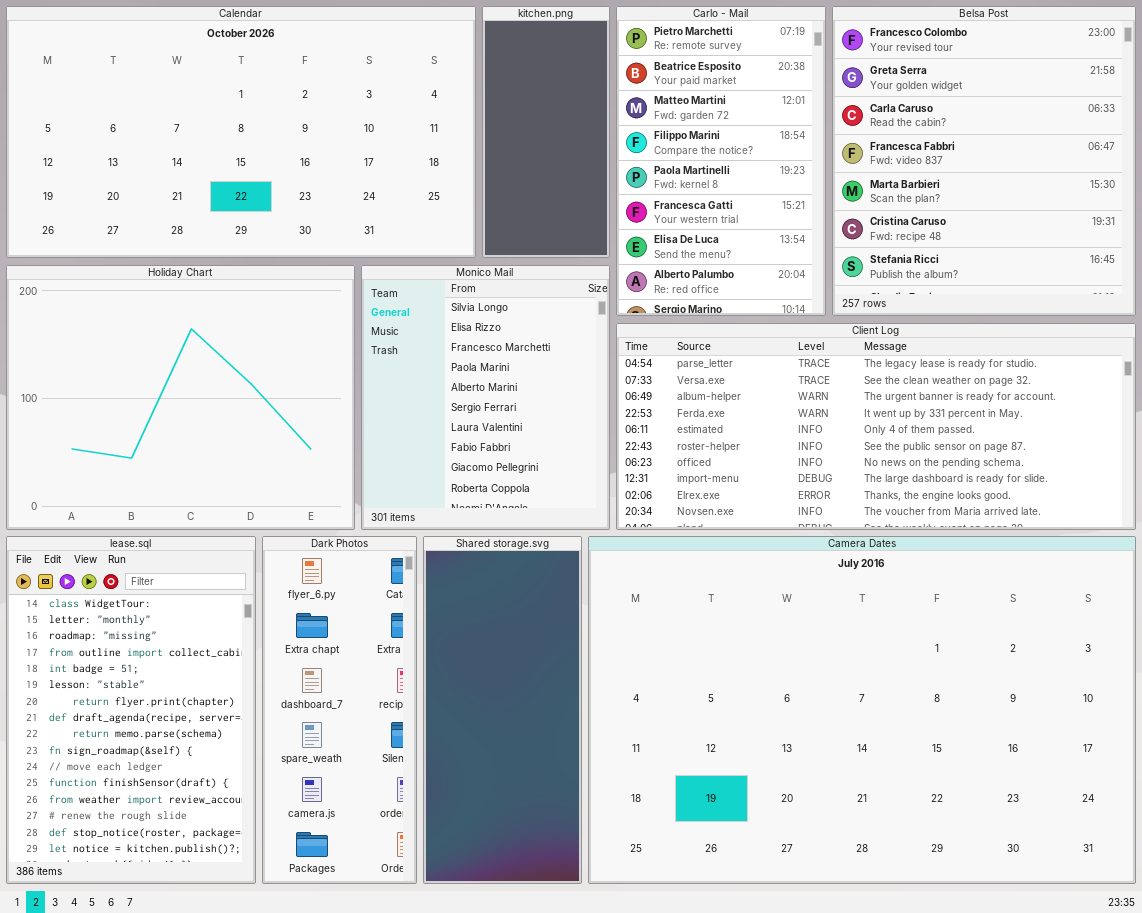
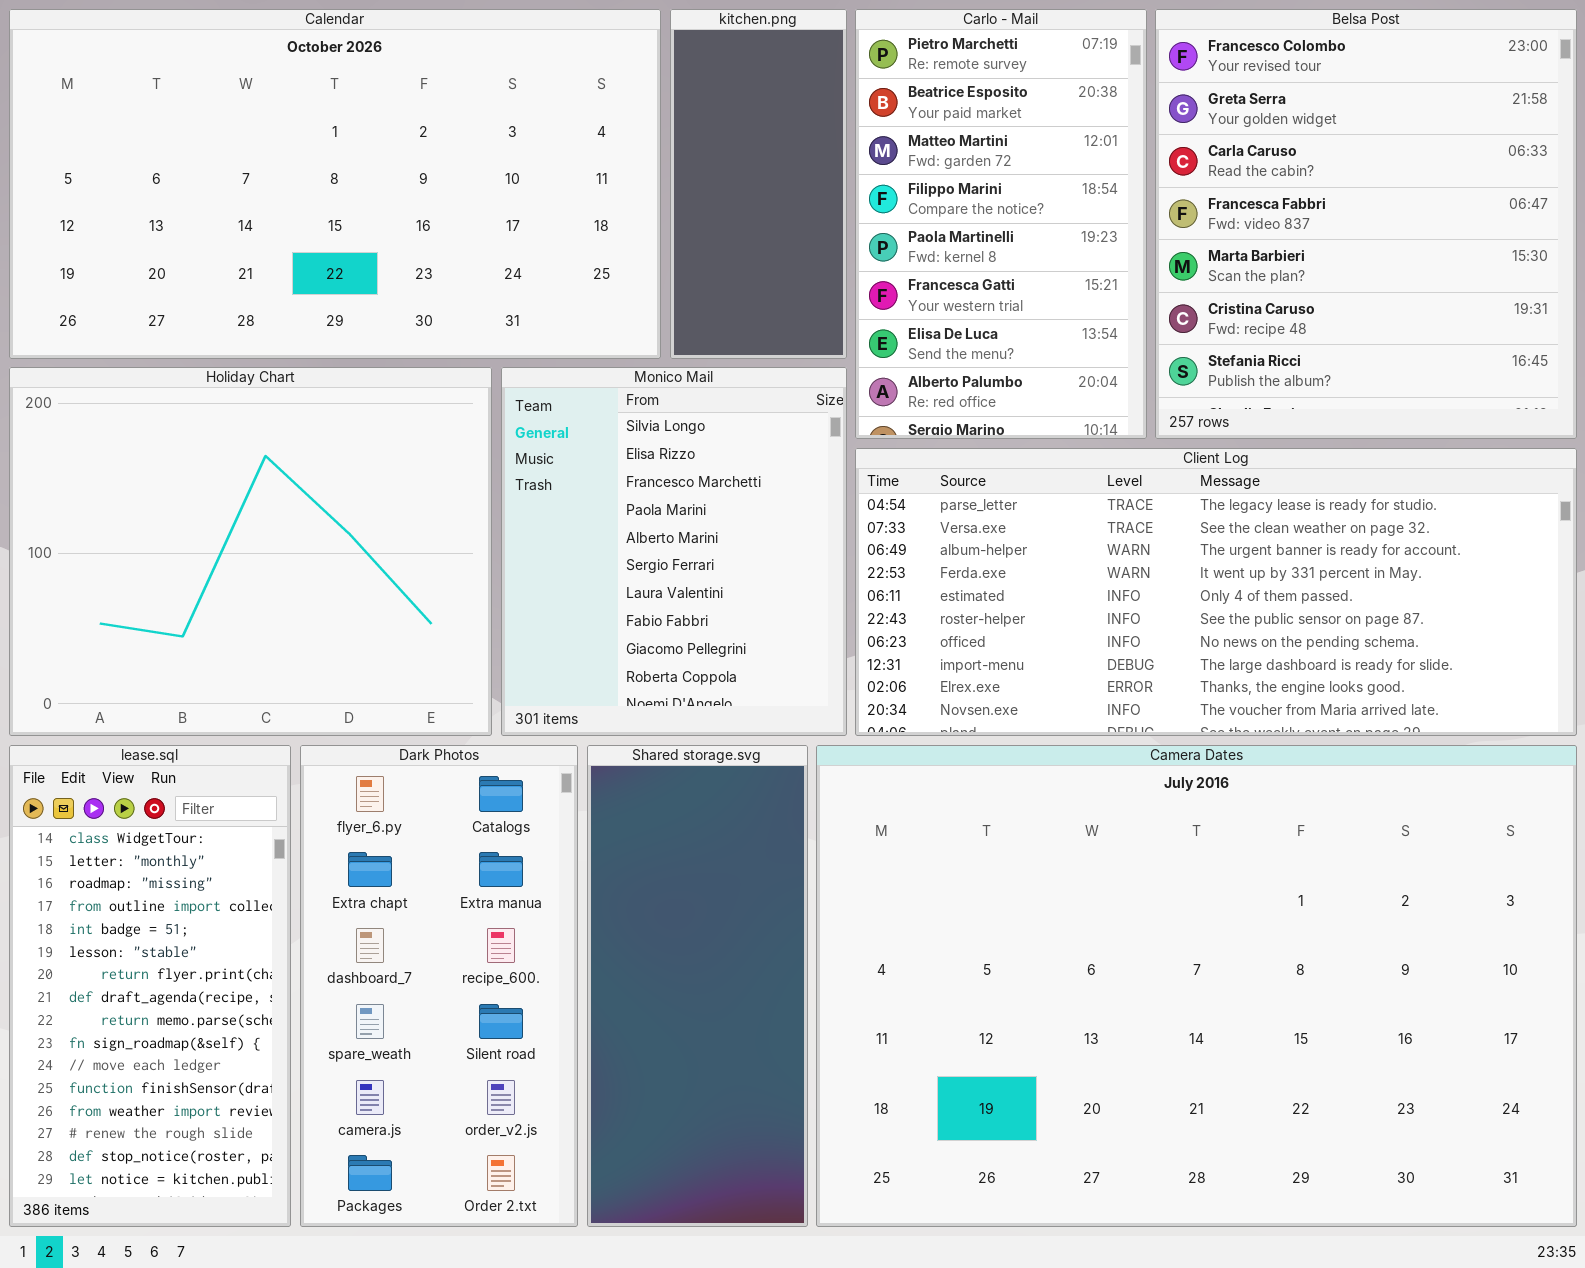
lease.sql: [6,536,256,884] -> [9,745,291,1227], resized
Dark Photos: [262,536,417,884] -> [300,745,578,1227], resized

